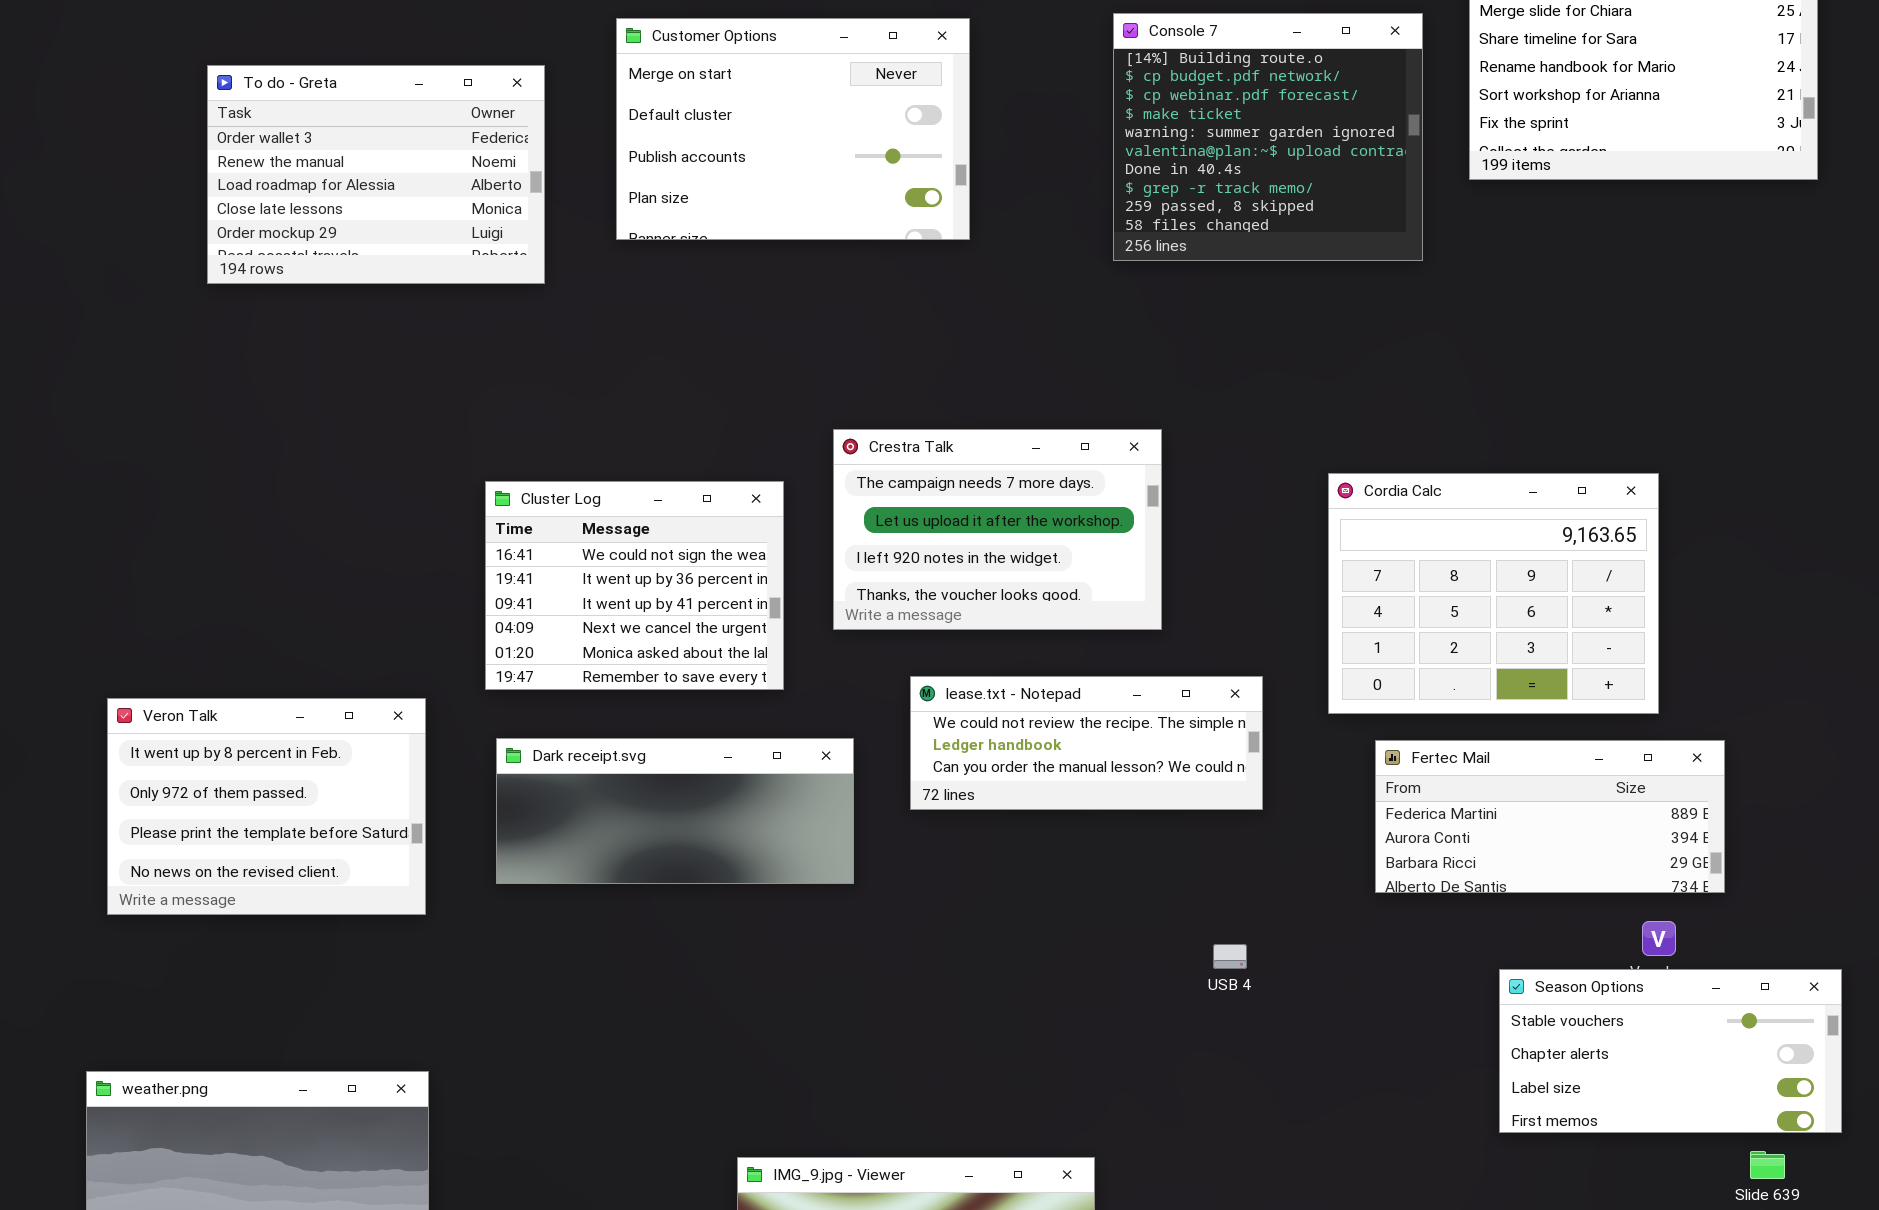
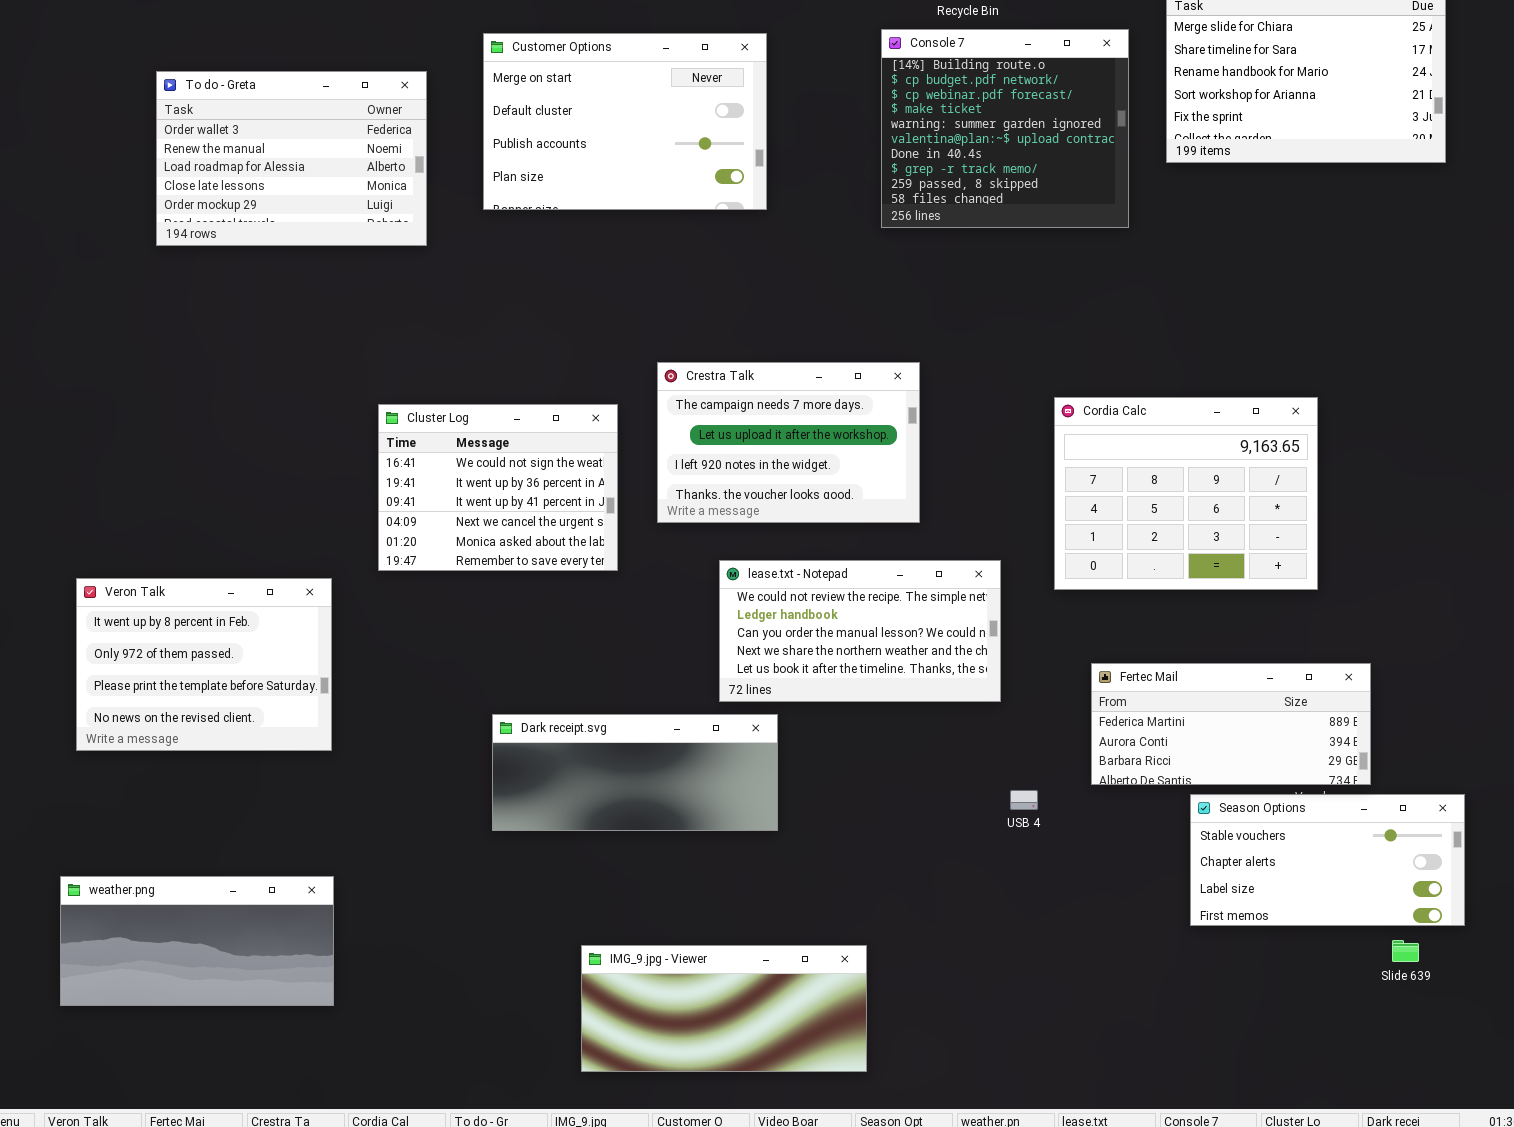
lease.txt - Notepad: [910,676,1263,810] -> [719,560,1001,702], resized
Dark receipt.svg: [496,738,854,884] -> [492,714,778,831], moved
Fertec Mail: [1375,740,1725,893] -> [1091,663,1371,785], moved
USB 4: [1213,944,1247,969] -> [1010,790,1038,810], moved

